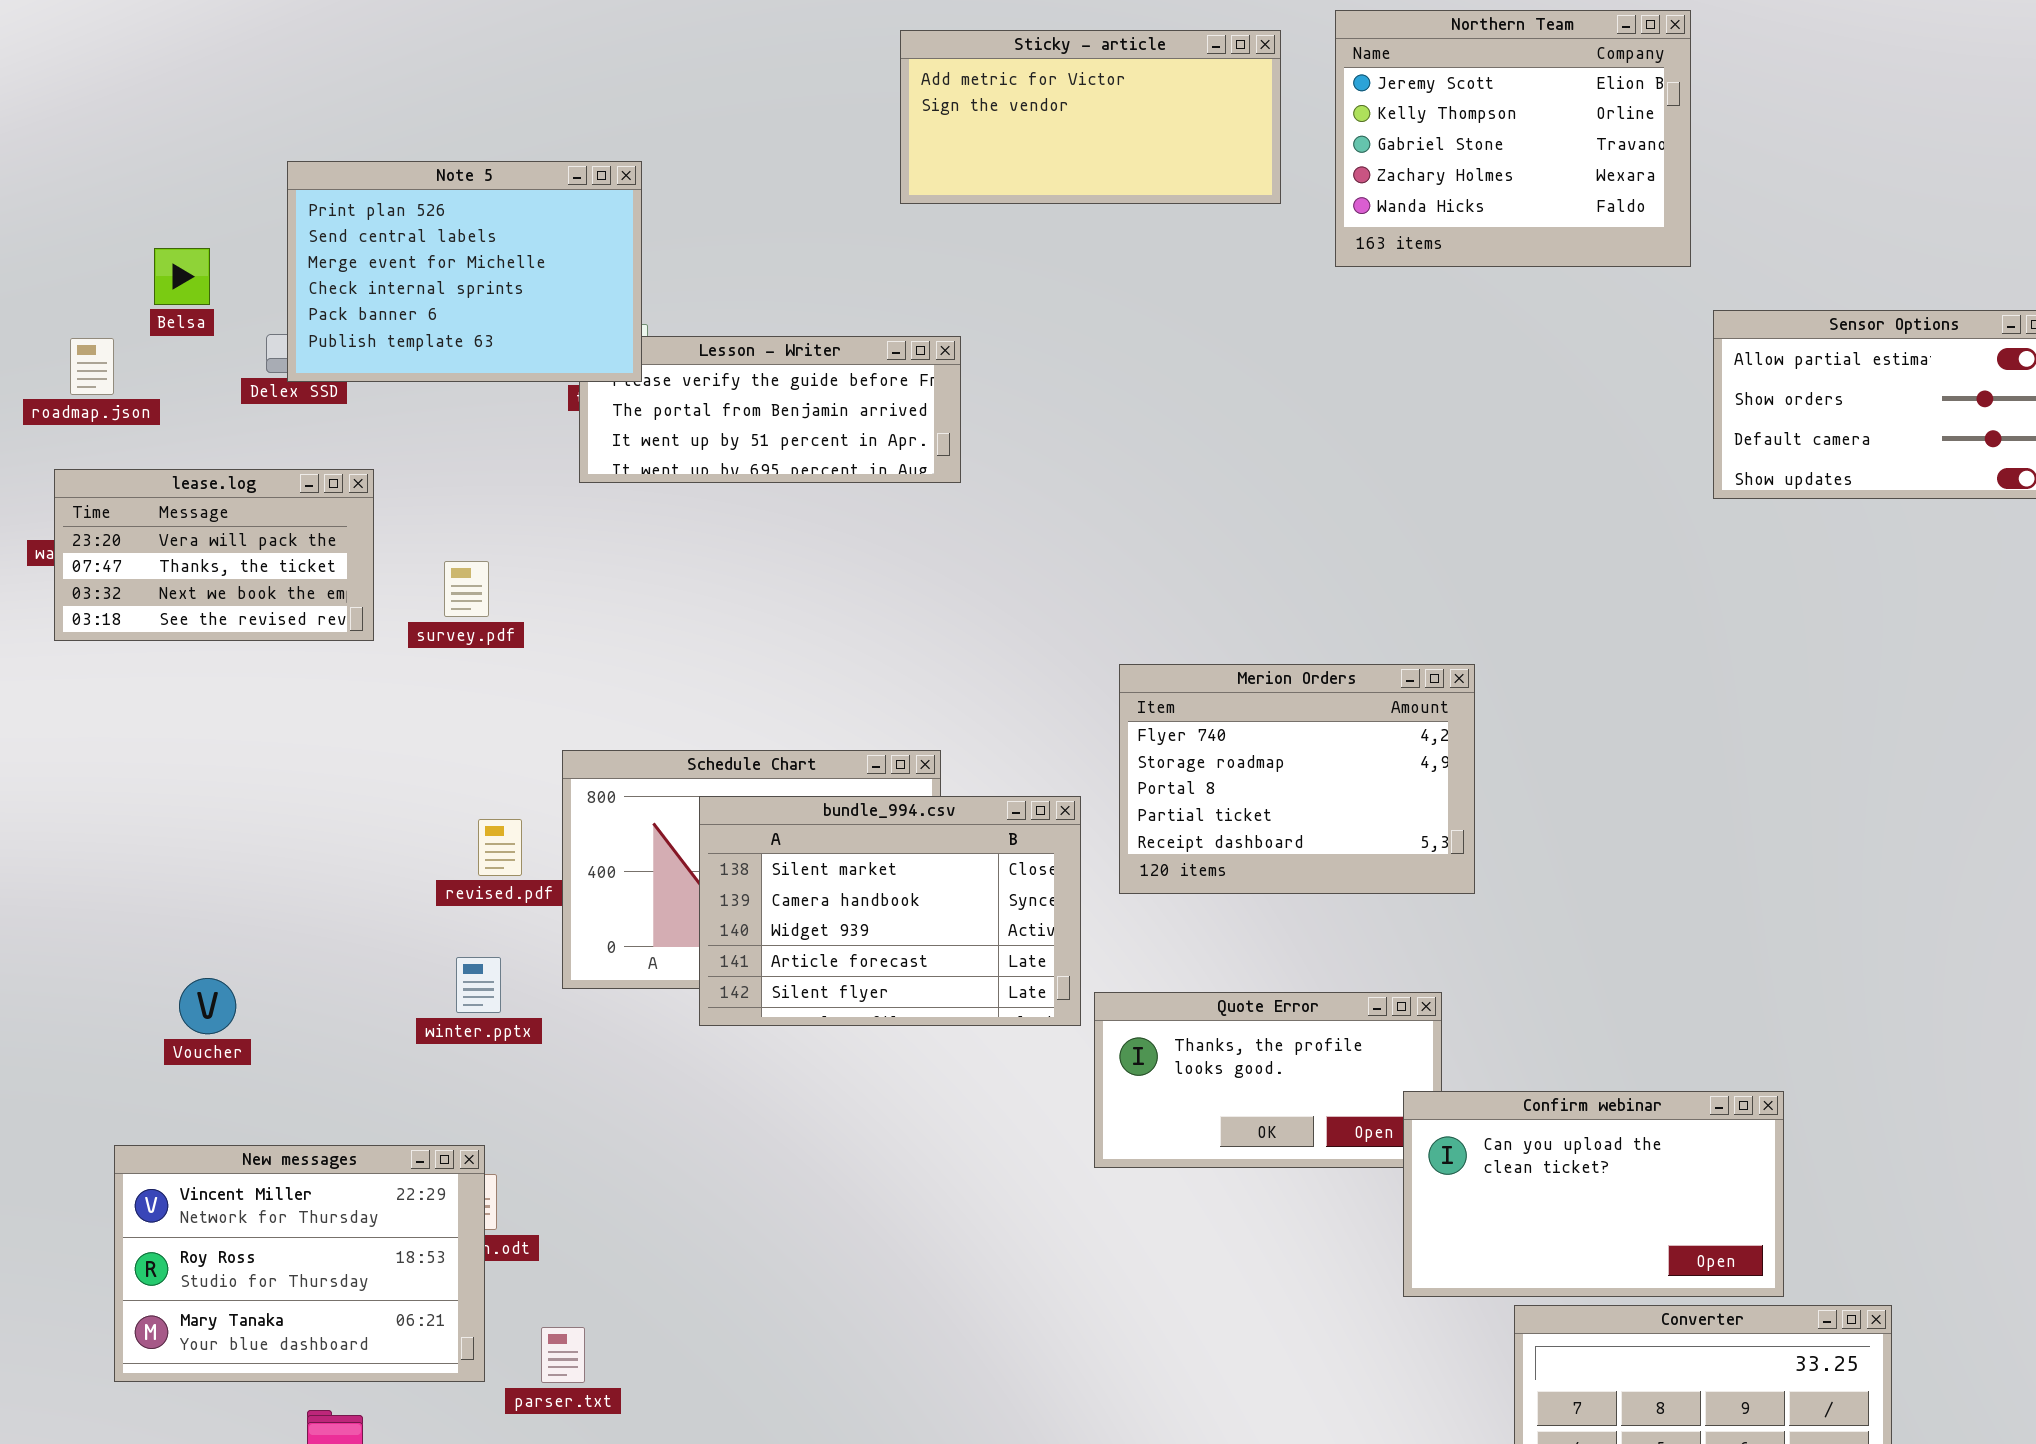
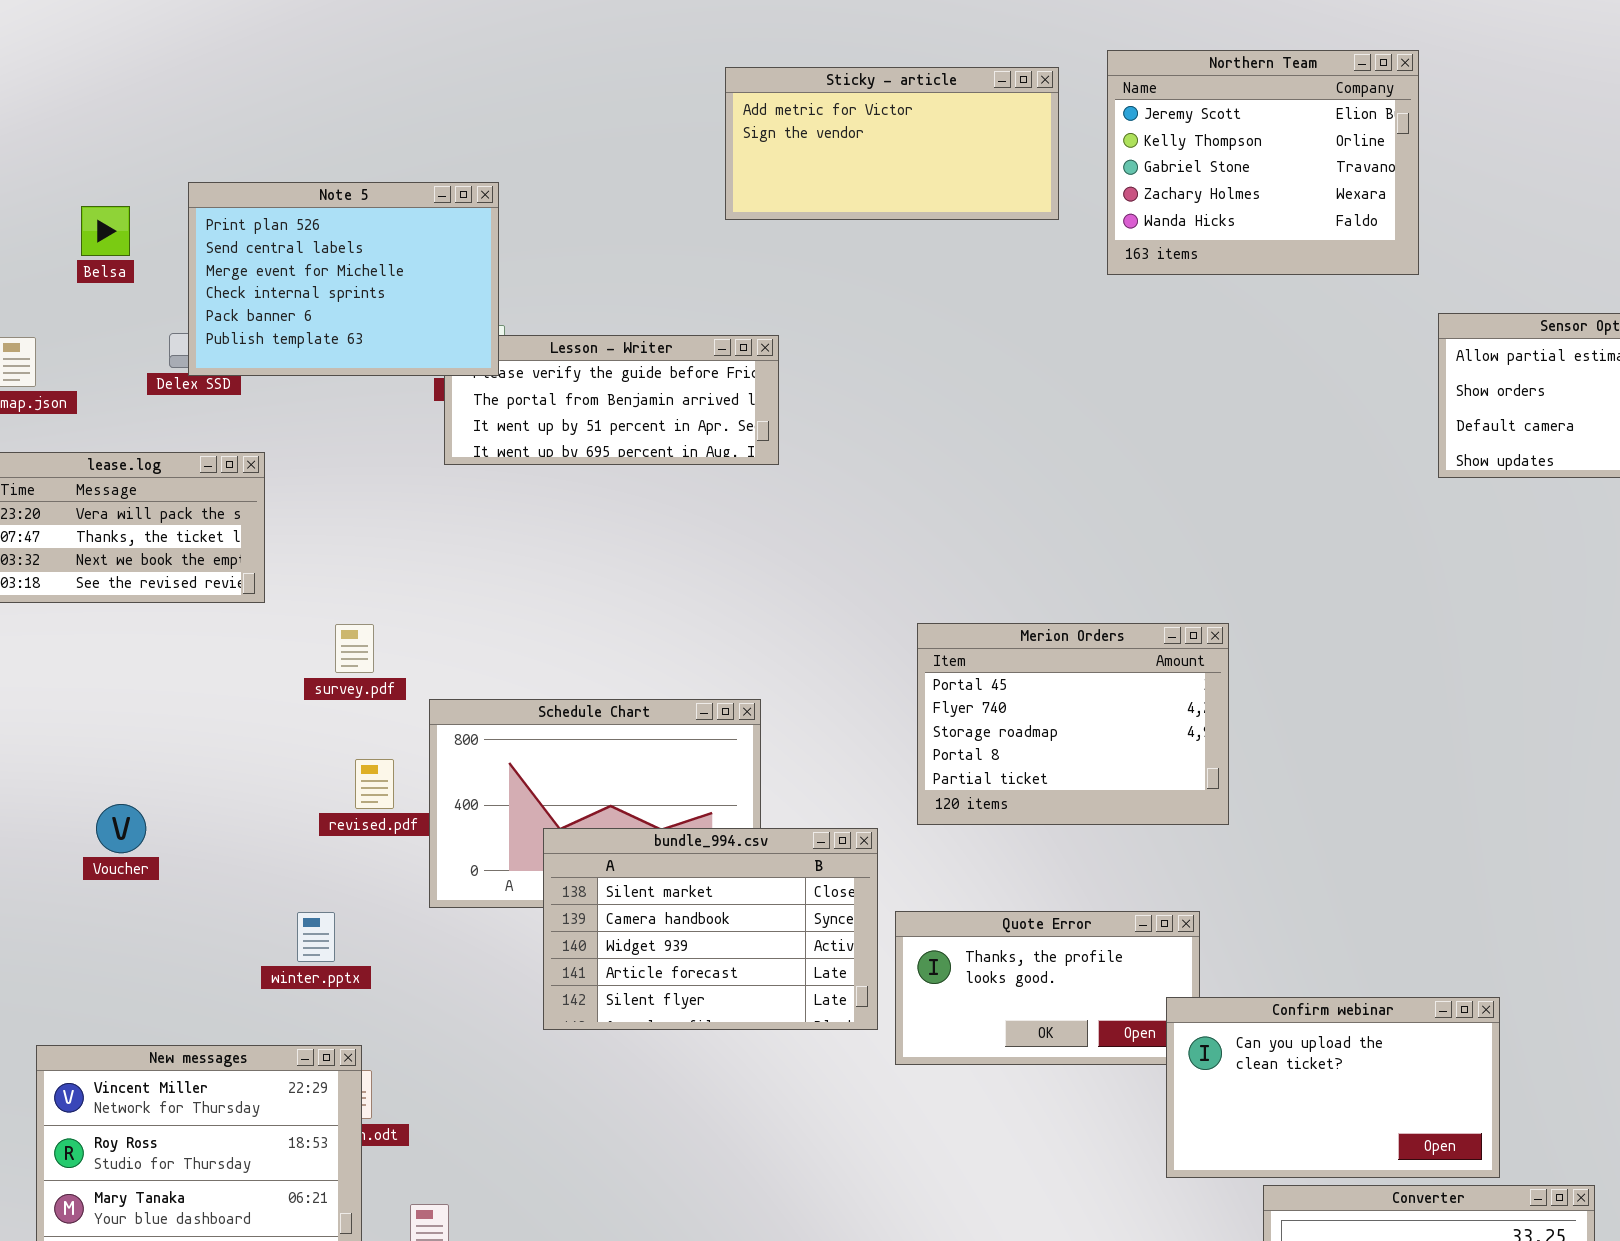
Belsa: [154,248,210,305] -> [81,206,130,256], moved
survey.pdf: [444,561,489,617] -> [335,624,374,673], moved
Merion Orders: [1119,664,1475,894] -> [917,623,1229,825], scrolled up 1 row
bundle_994.csv: [699,796,1081,1026] -> [543,828,878,1030], moved
winter.pptx: [456,957,501,1013] -> [297,912,335,962], moved
Voucher: [179,978,236,1034] -> [96,804,146,853], moved

